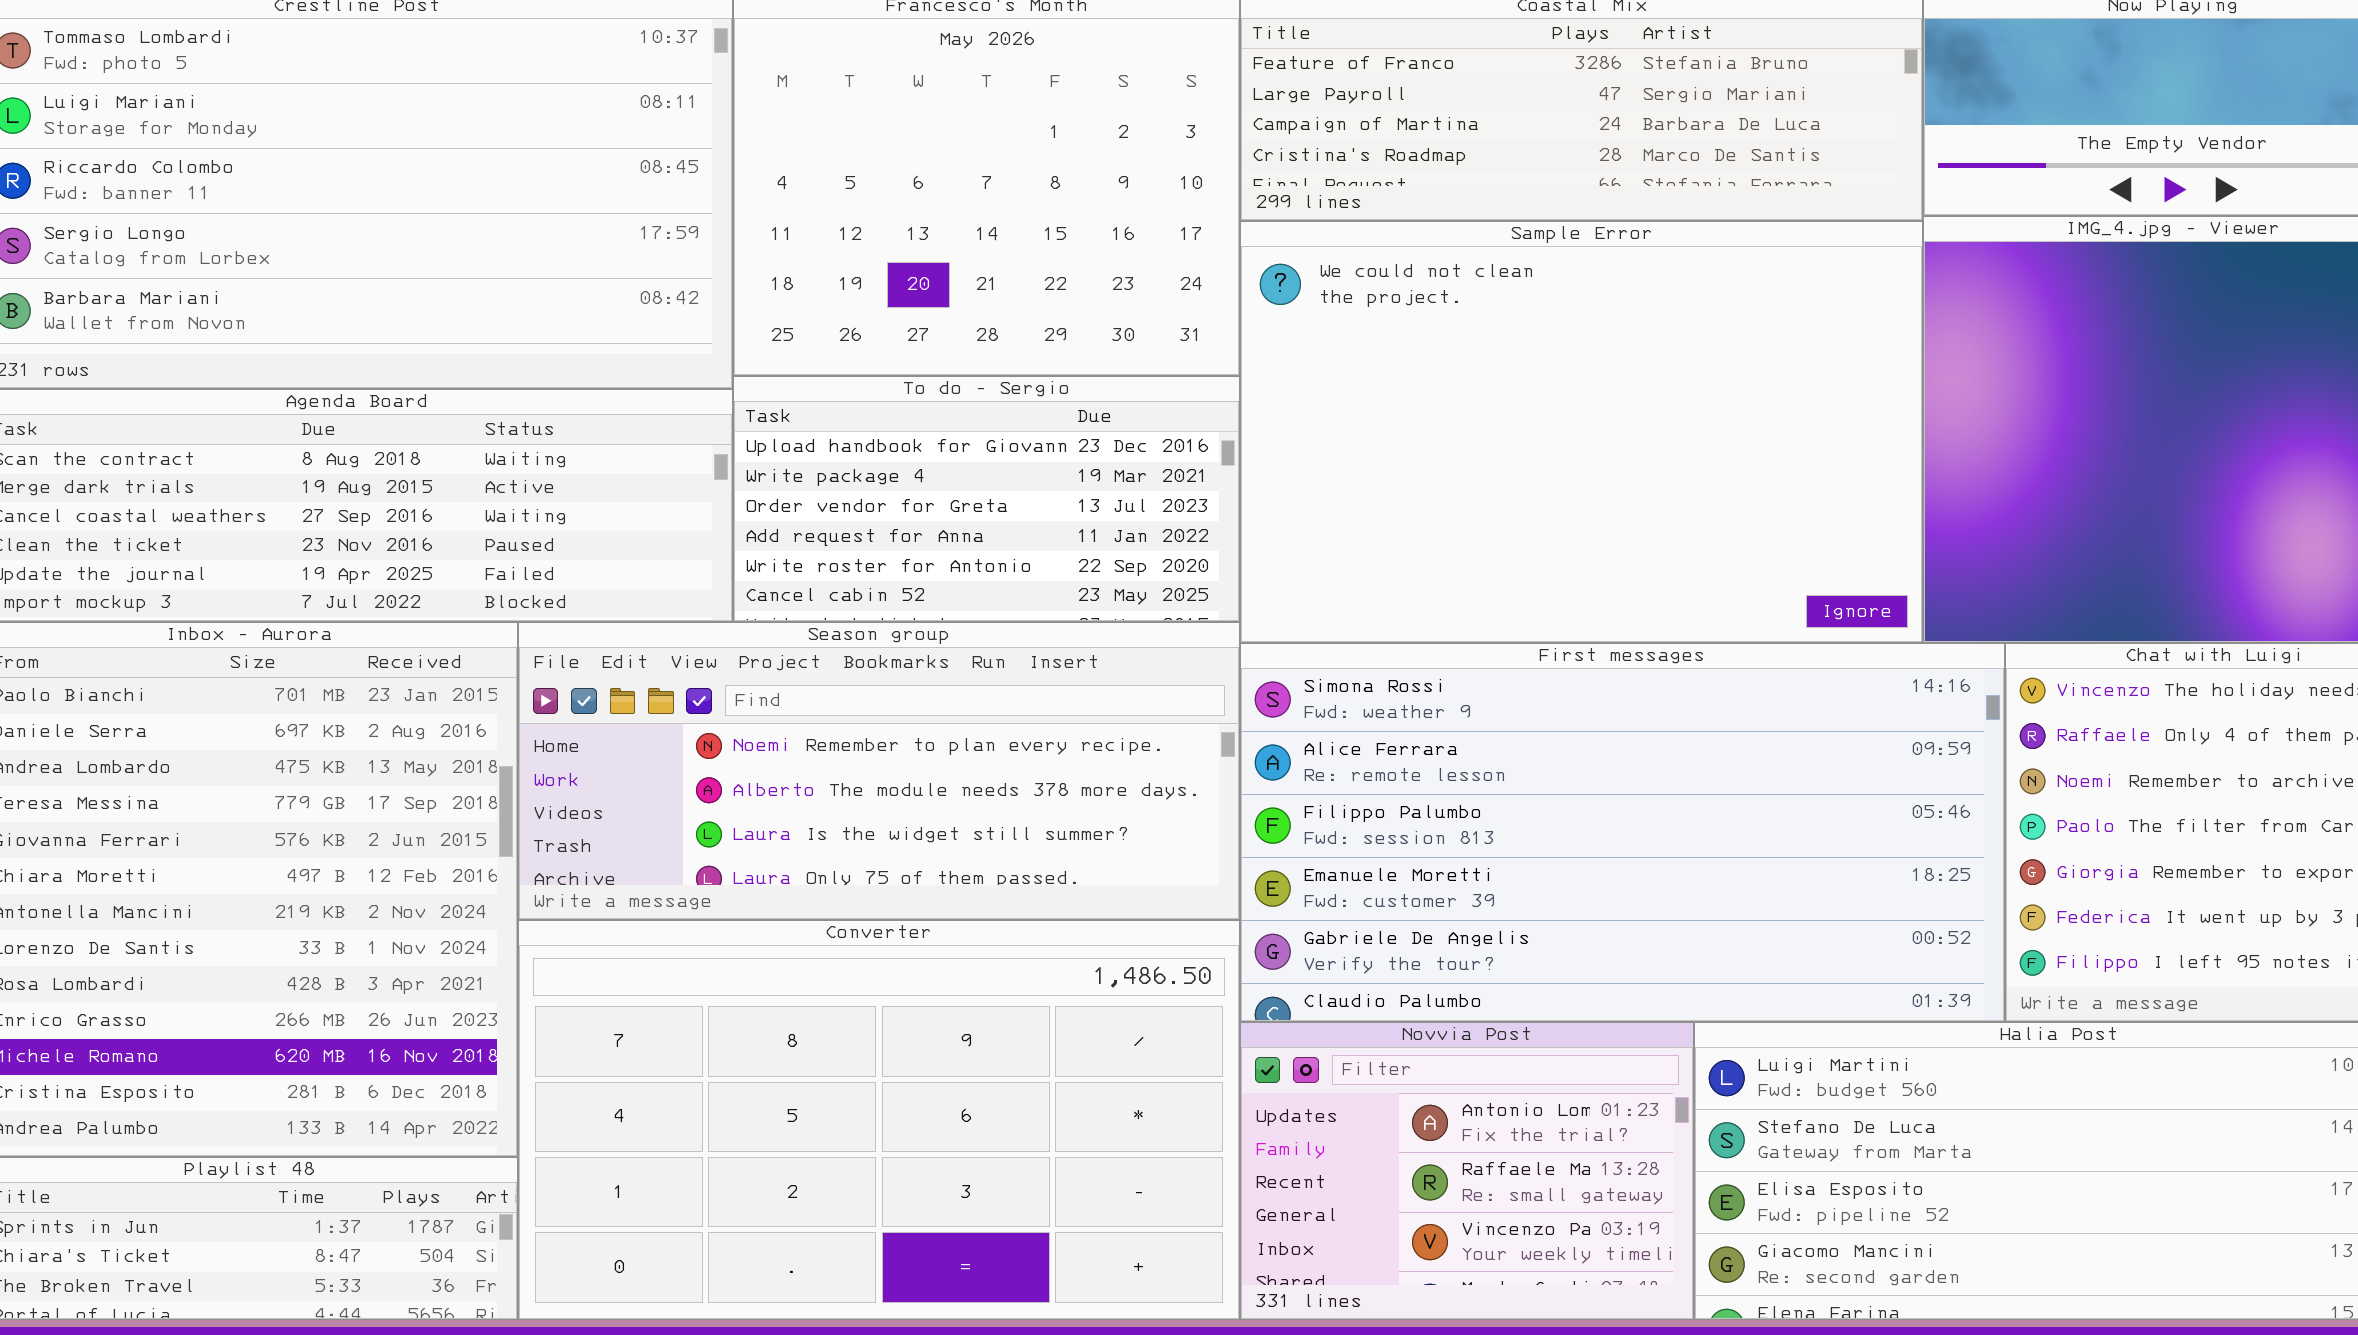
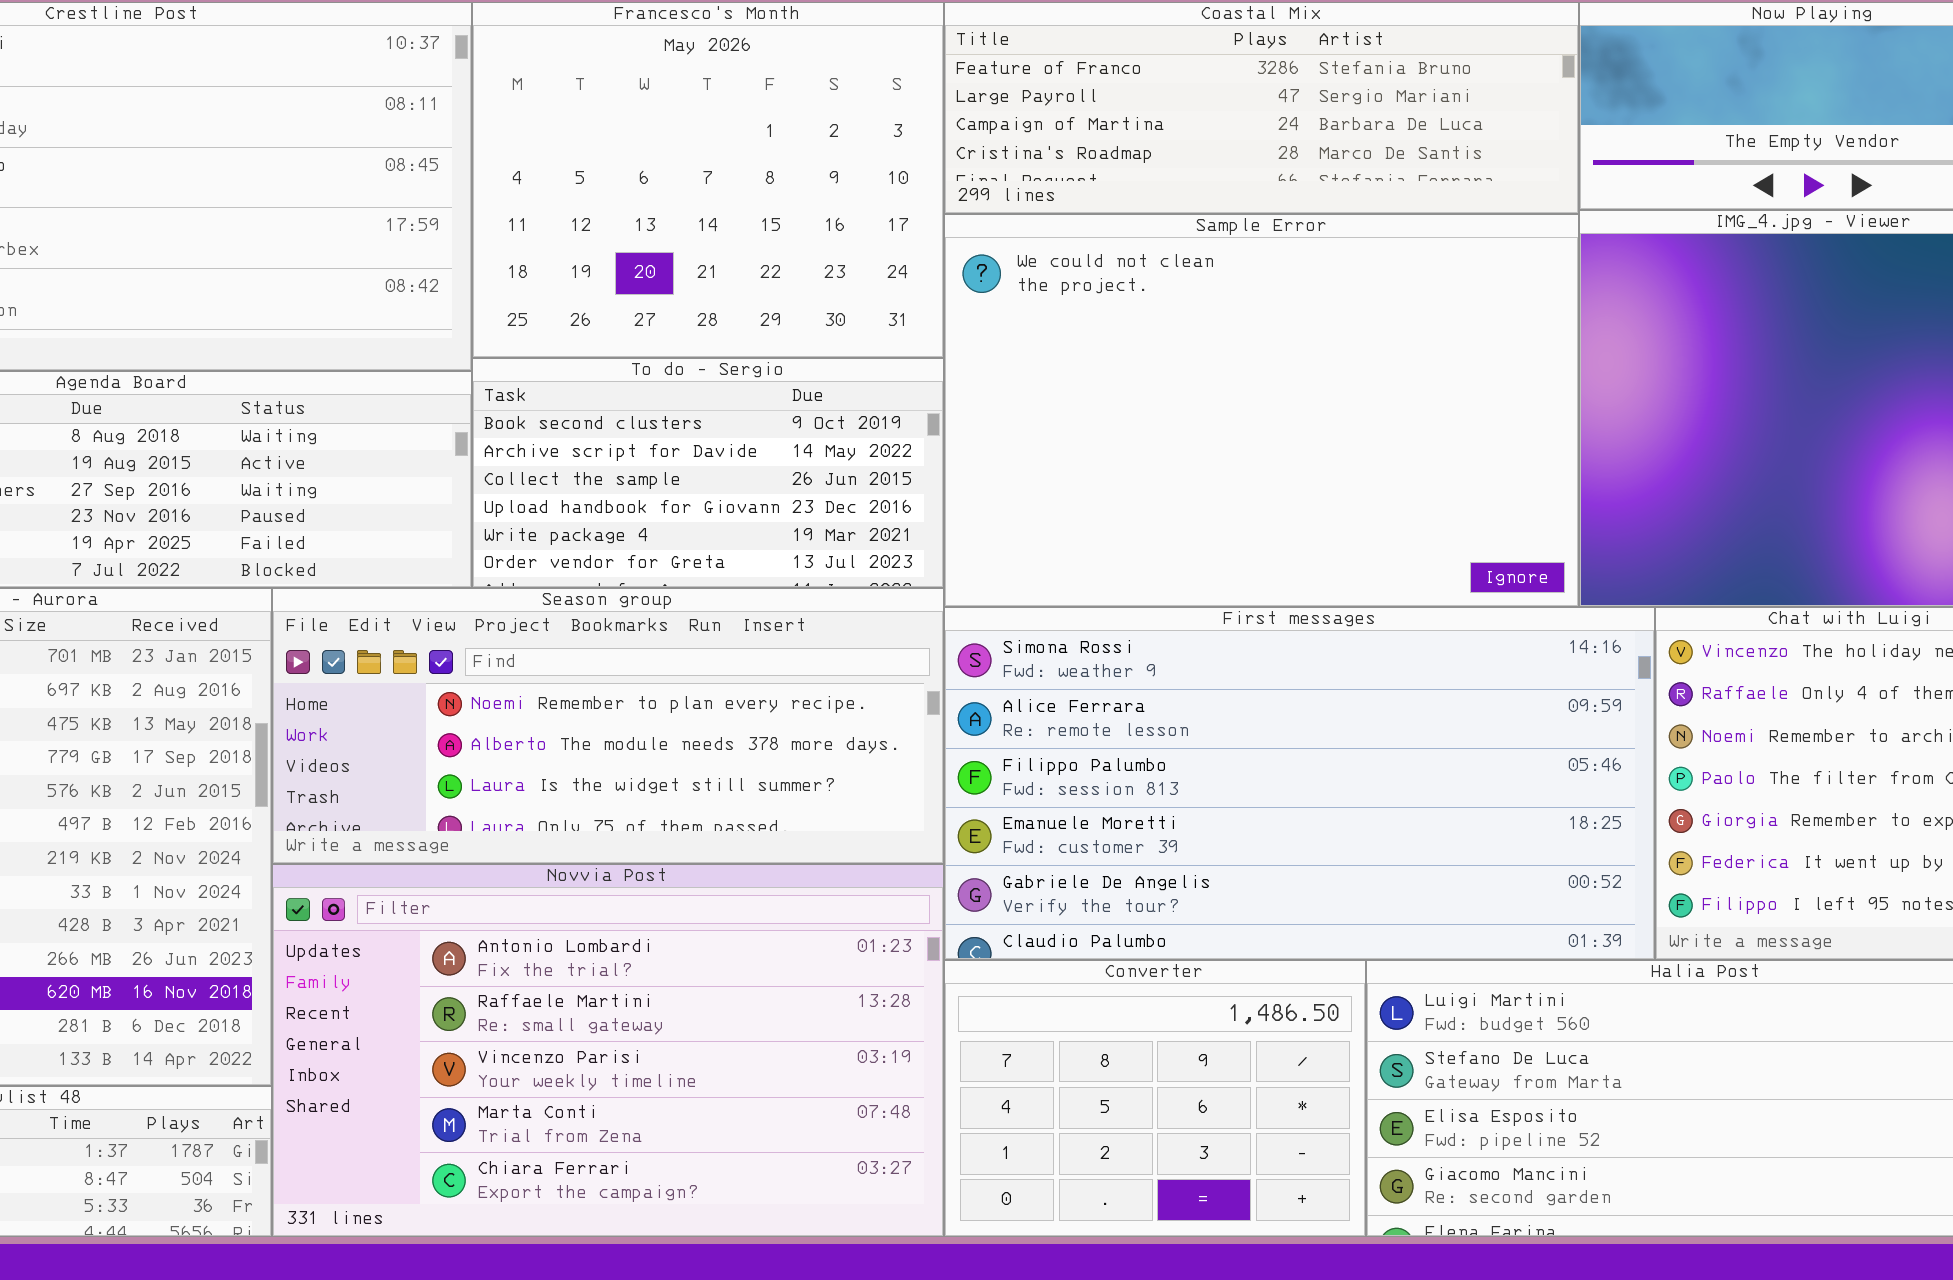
To do - Sergio: [733,376,1240,622] -> [472,358,944,588], scrolled up 3 rows
Converter: [518,920,1240,1320] -> [944,960,1366,1237], moved, resized
Novvia Post: [1240,1022,1694,1320] -> [272,864,944,1237], moved, resized

